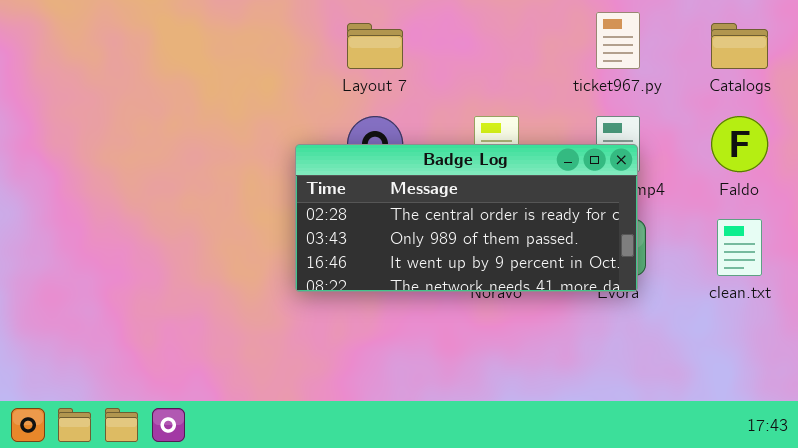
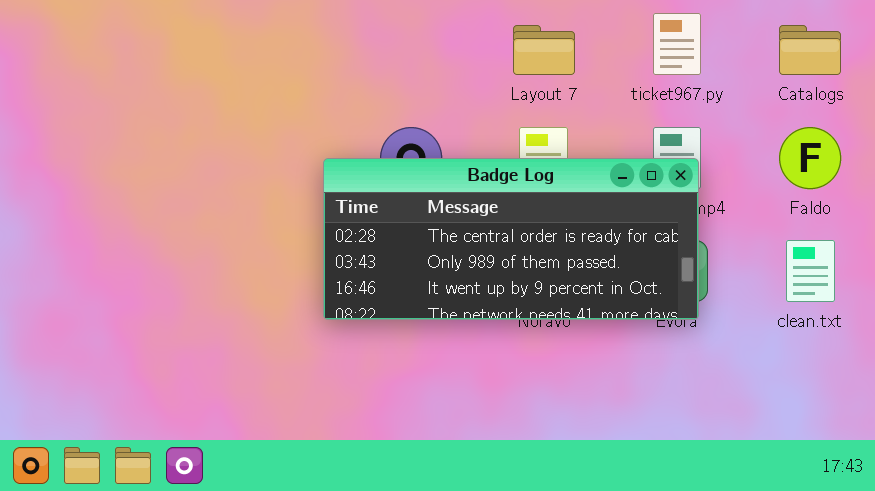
Layout 7: [347,23,403,69] -> [513,25,575,75], moved

